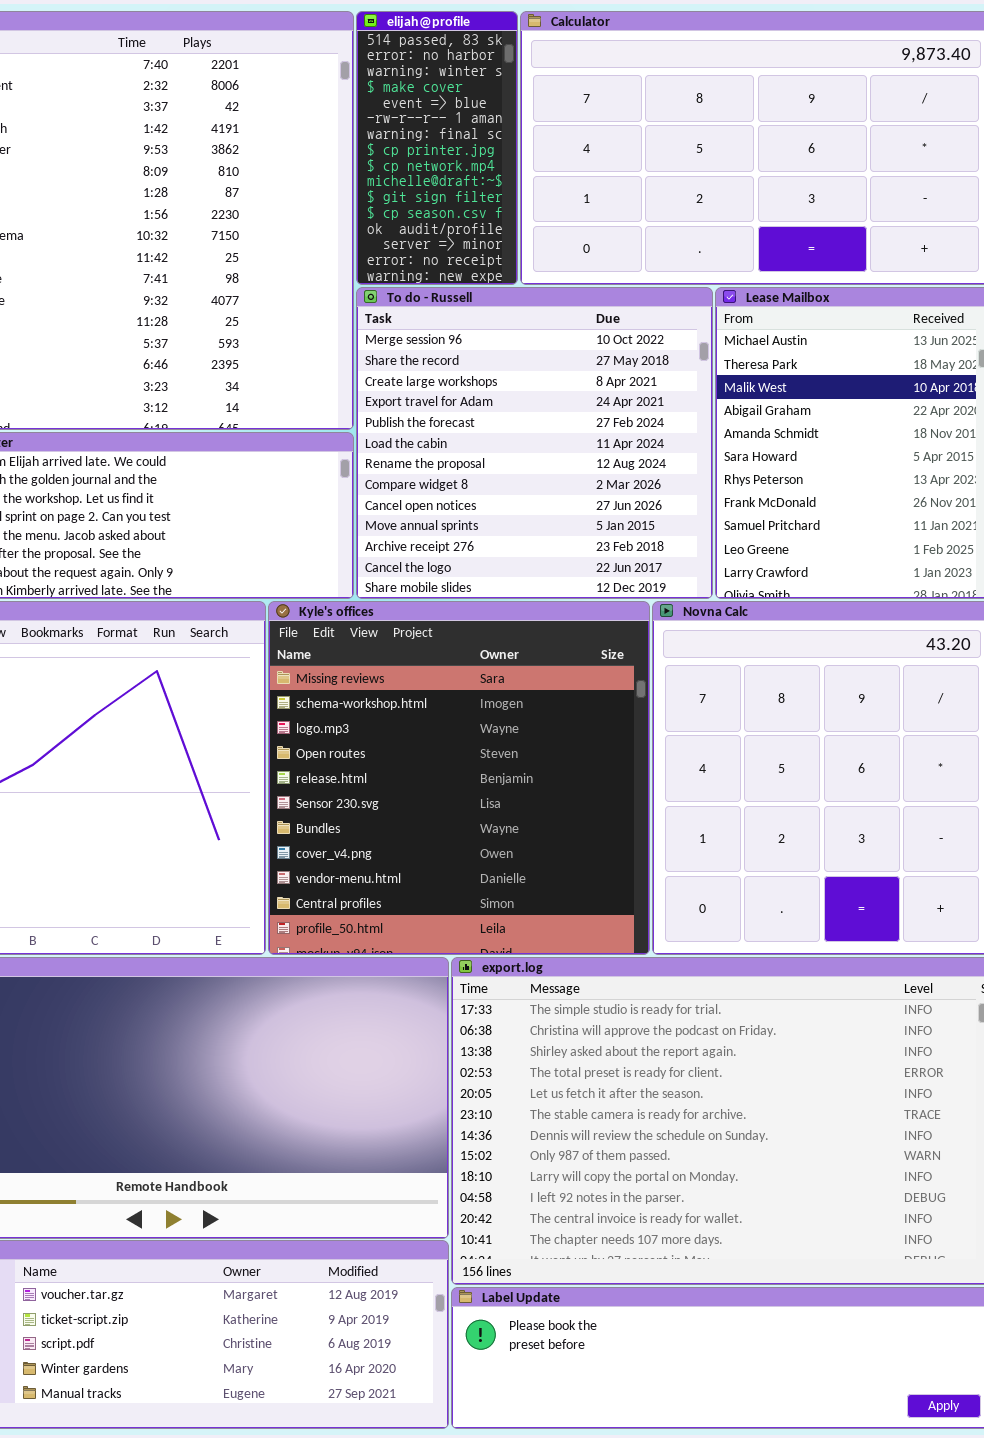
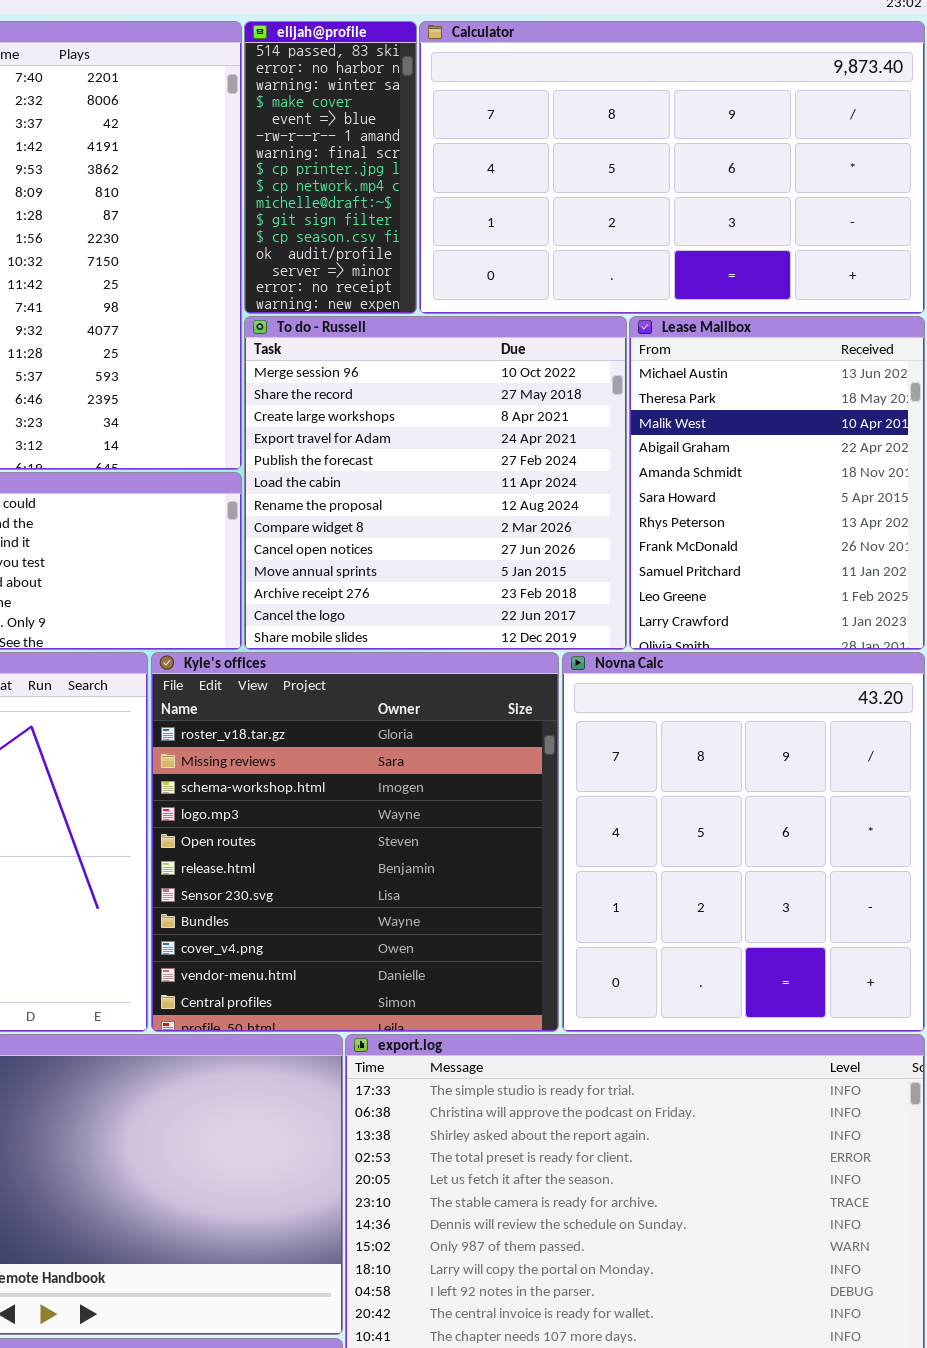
Kyle's offices: [268,601,650,955] -> [151,652,559,1032], scrolled up 1 row

